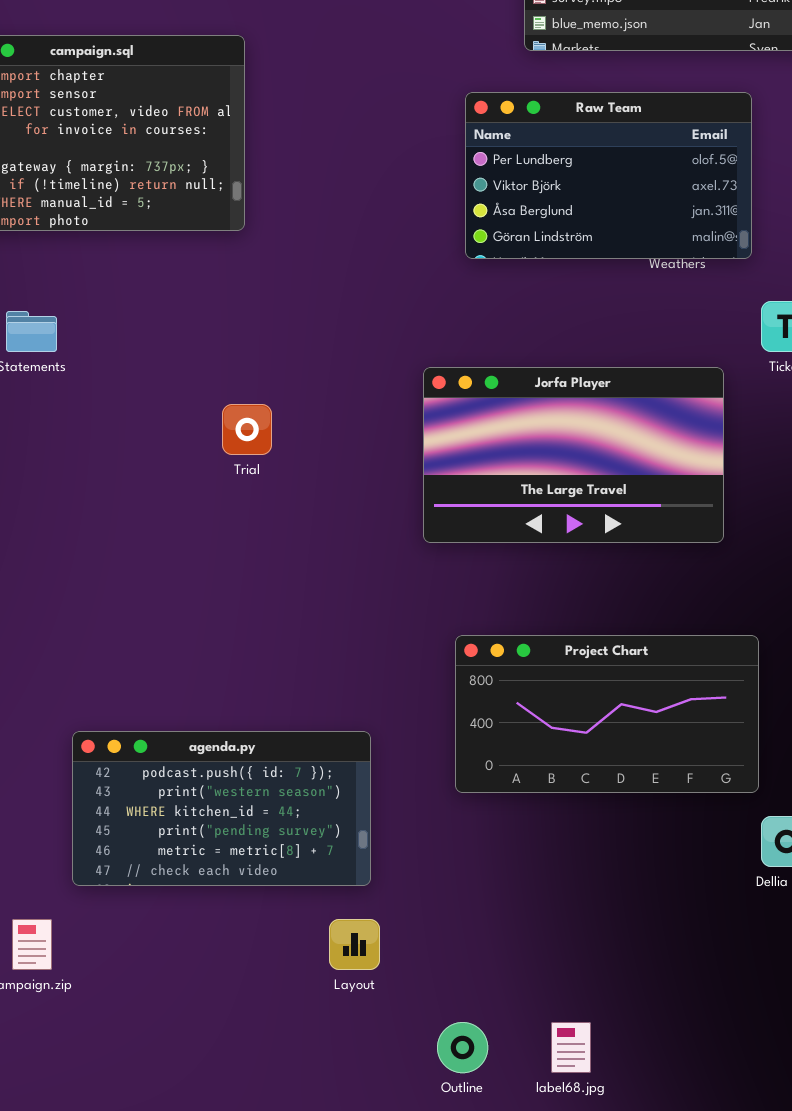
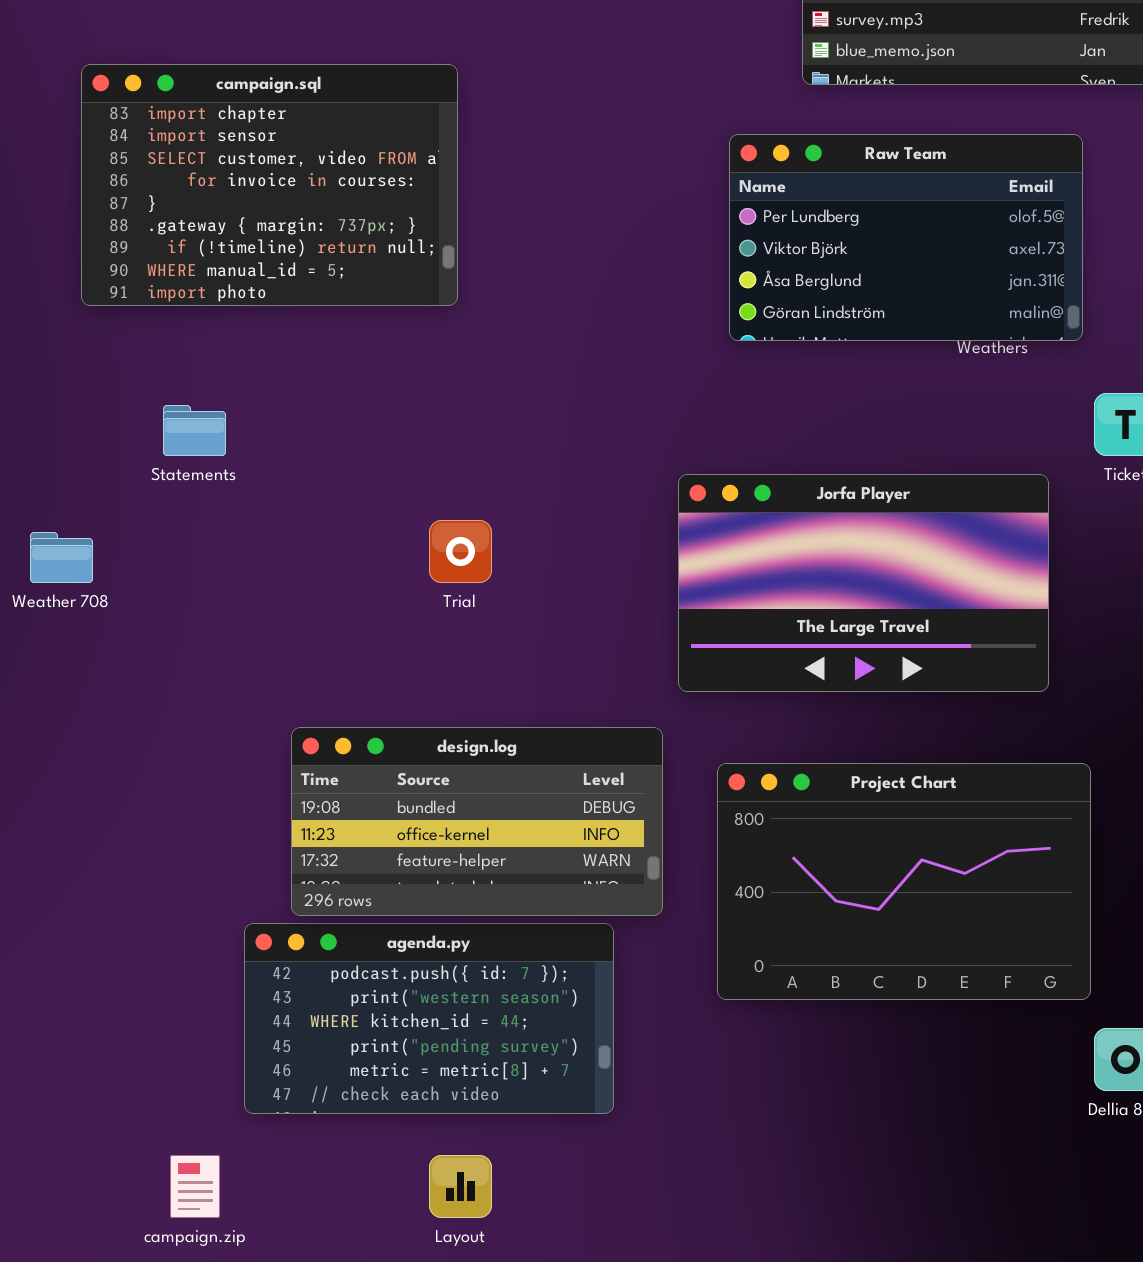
design.log: none -> [291,727,663,916], opened
Project Chart: [455,635,759,793] -> [717,763,1091,1000], resized
Layout: [329,919,380,970] -> [429,1155,492,1218], moved

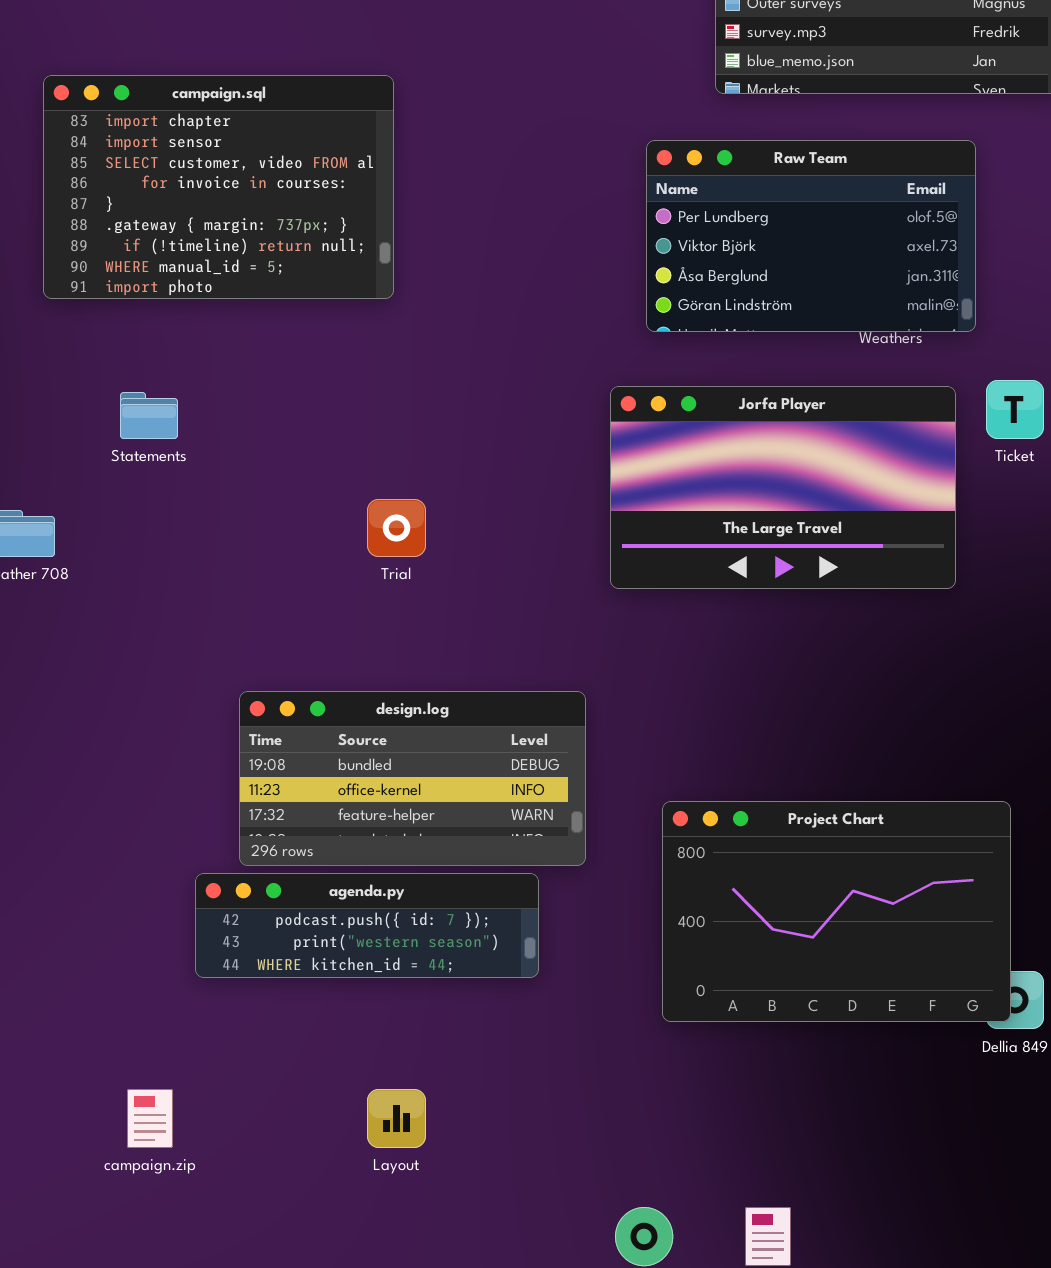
Jorfa Player: [678,474,1049,692] -> [610,386,956,589], moved
Project Chart: [717,763,1091,1000] -> [662,801,1011,1022], moved
agenda.py: [244,923,614,1114] -> [195,873,539,978], resized

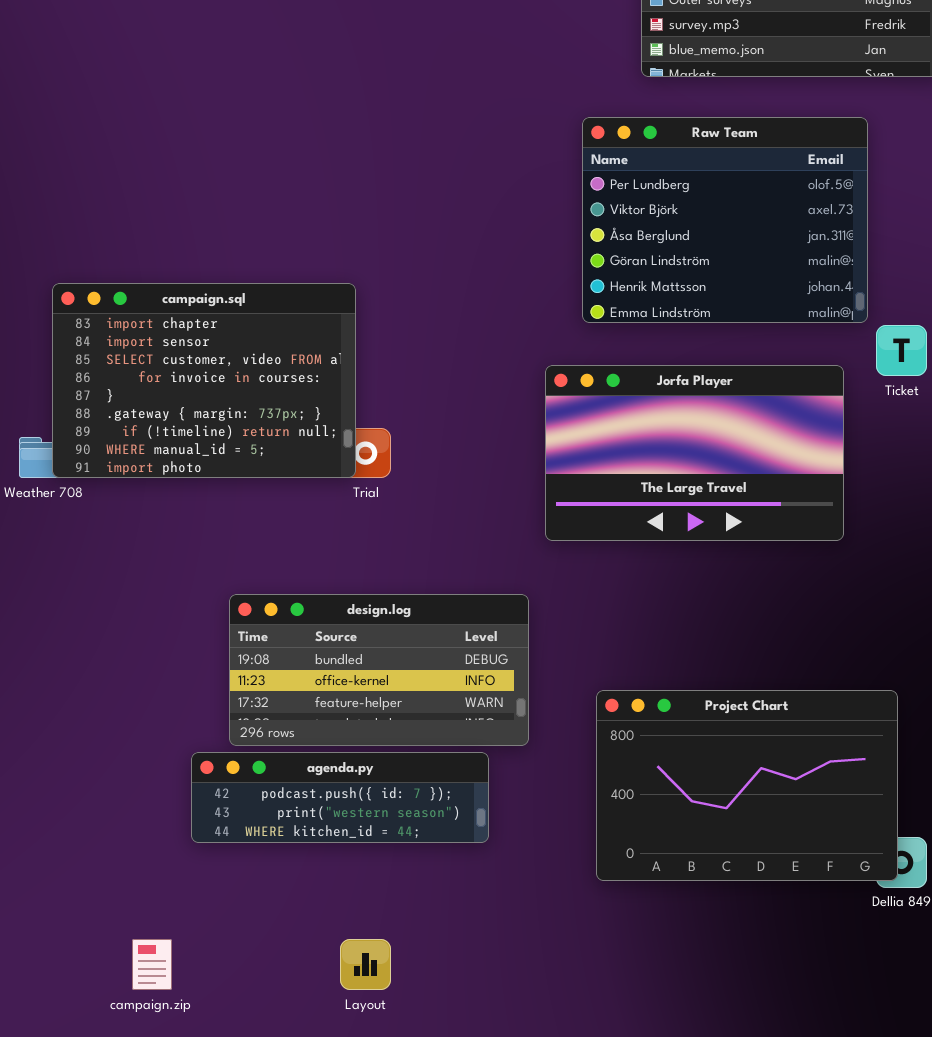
campaign.sql: [43,75,394,299] -> [52,283,356,478], moved
Raw Team: [646,140,976,332] -> [582,117,868,323], resized
Jorfa Player: [610,386,956,589] -> [545,365,844,541], moved

